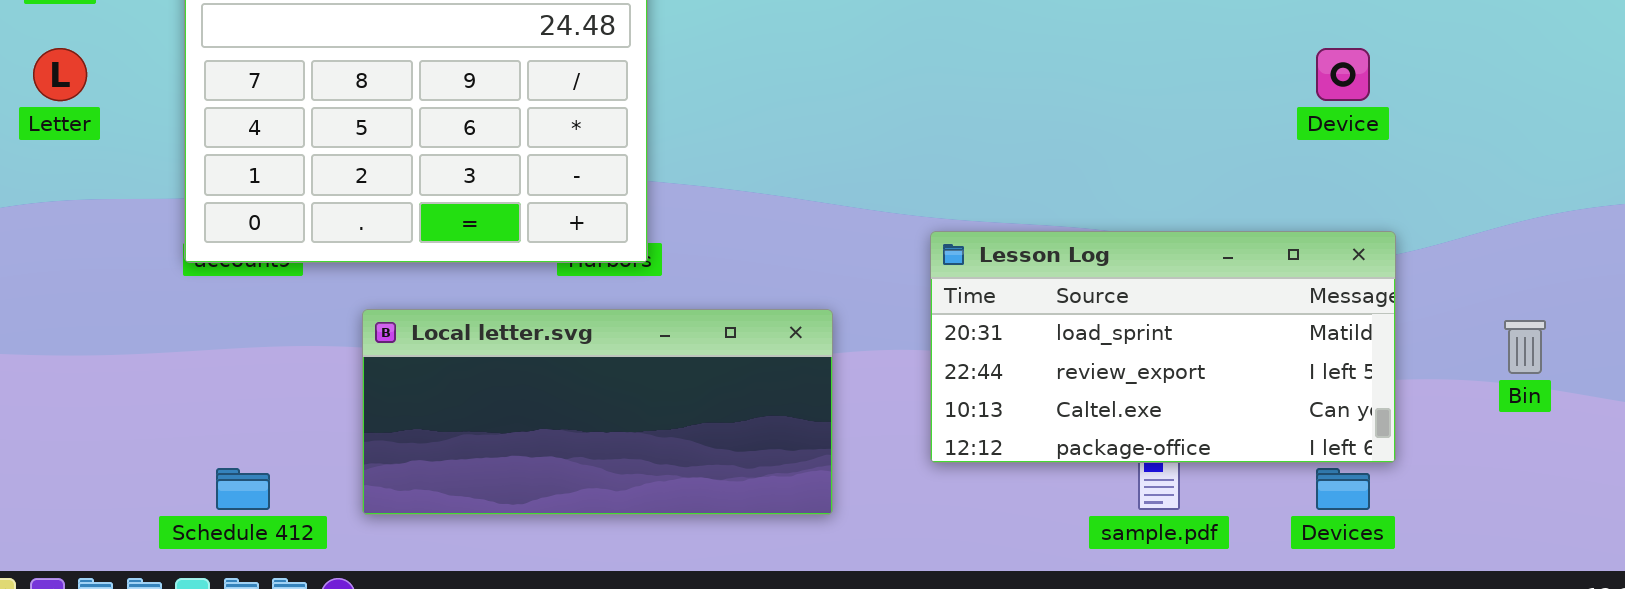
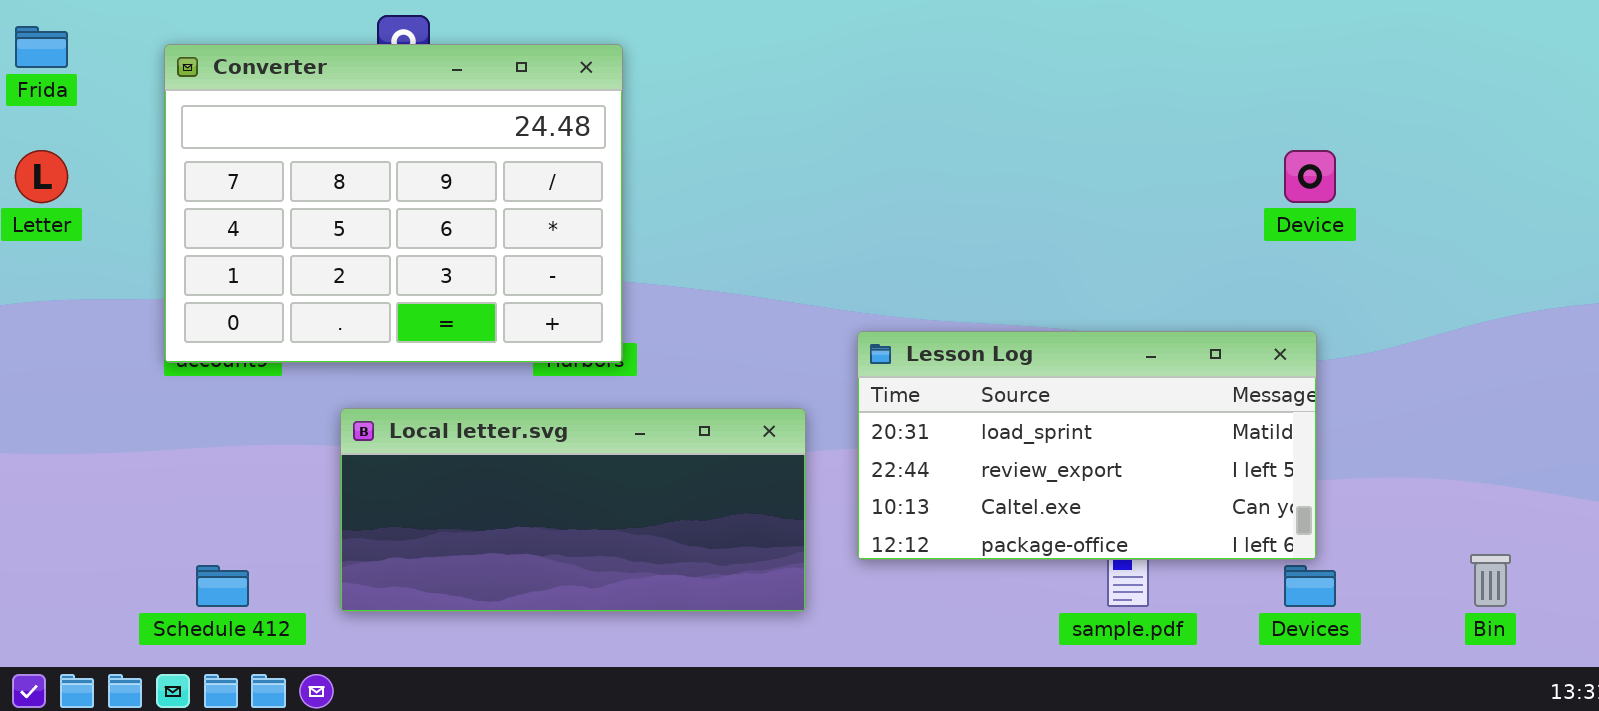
Lesson Log: [930,231,1396,463] -> [857,331,1317,560], moved
Bin: [1504,320,1546,374] -> [1470,554,1511,607], moved

